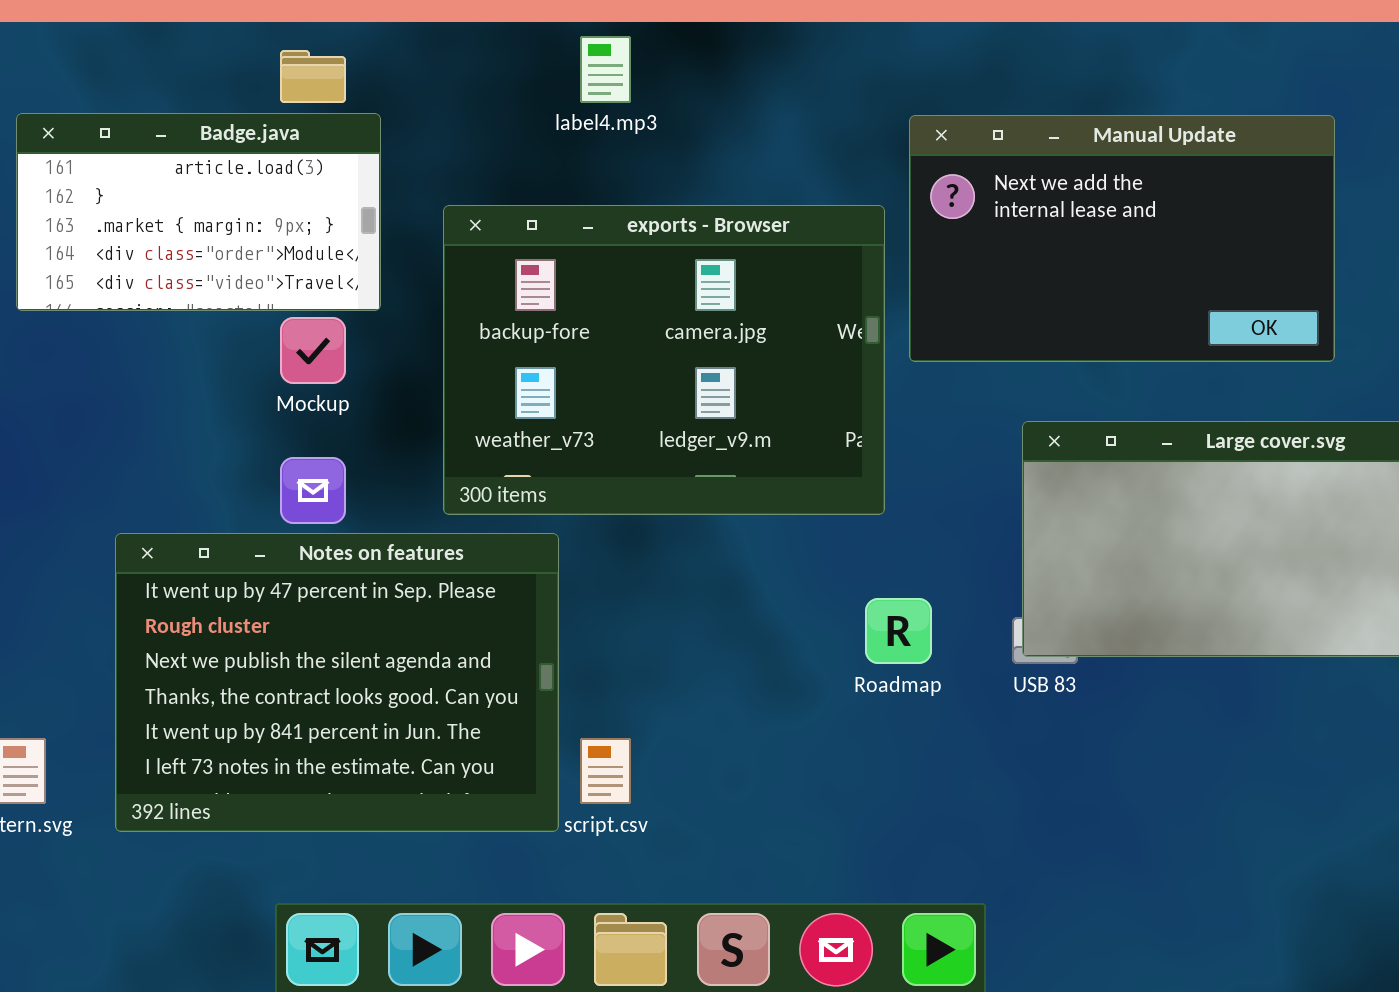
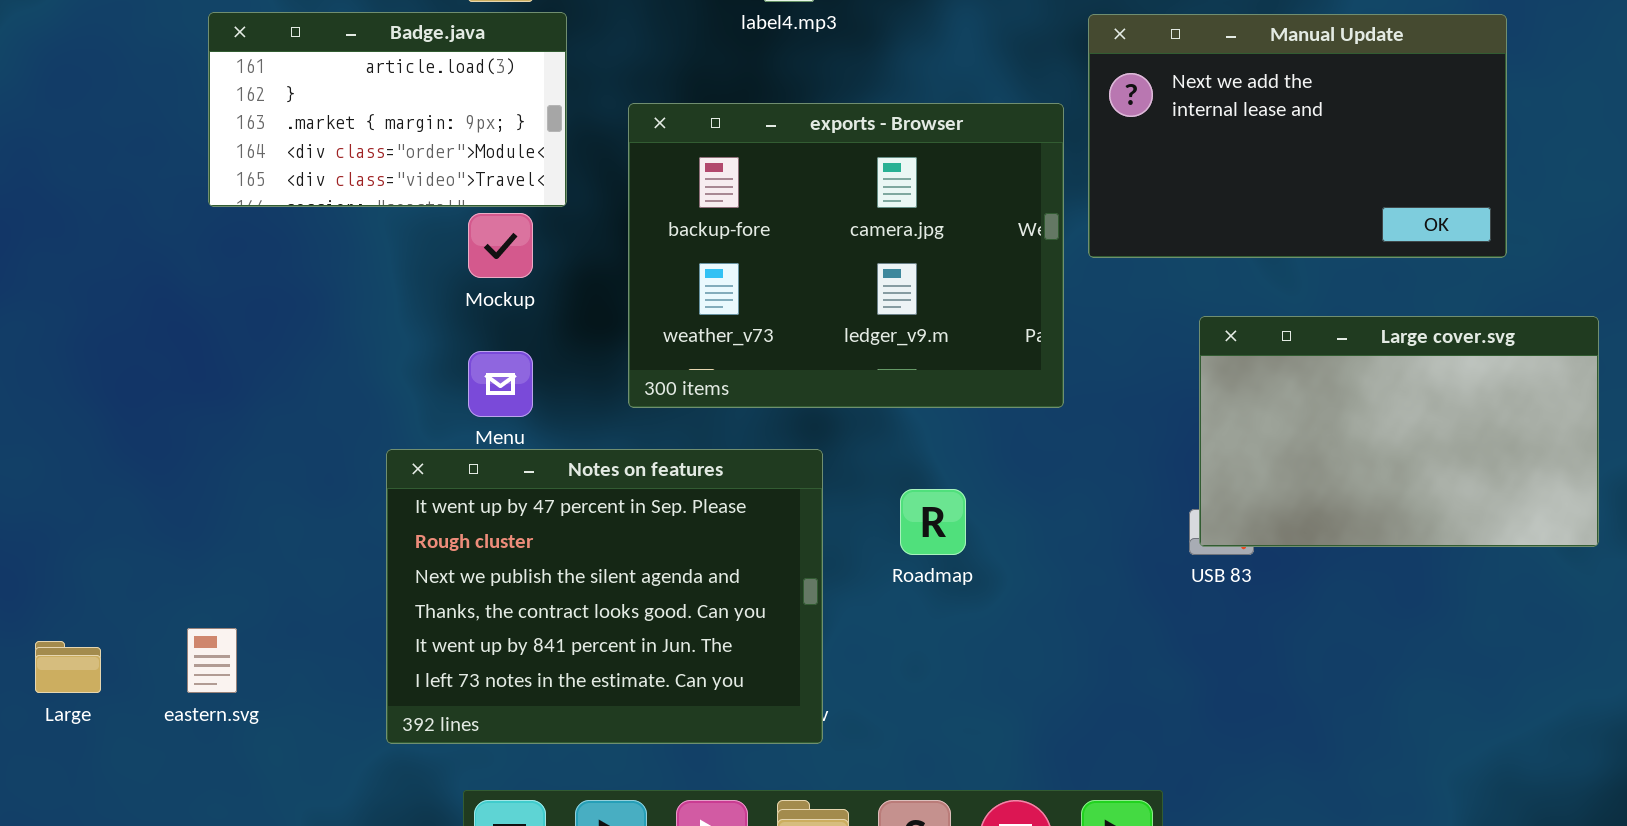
Notes on features: [115,533,559,832] -> [386,449,823,744], moved
Roadmap: [865,598,932,664] -> [900,489,966,555], moved

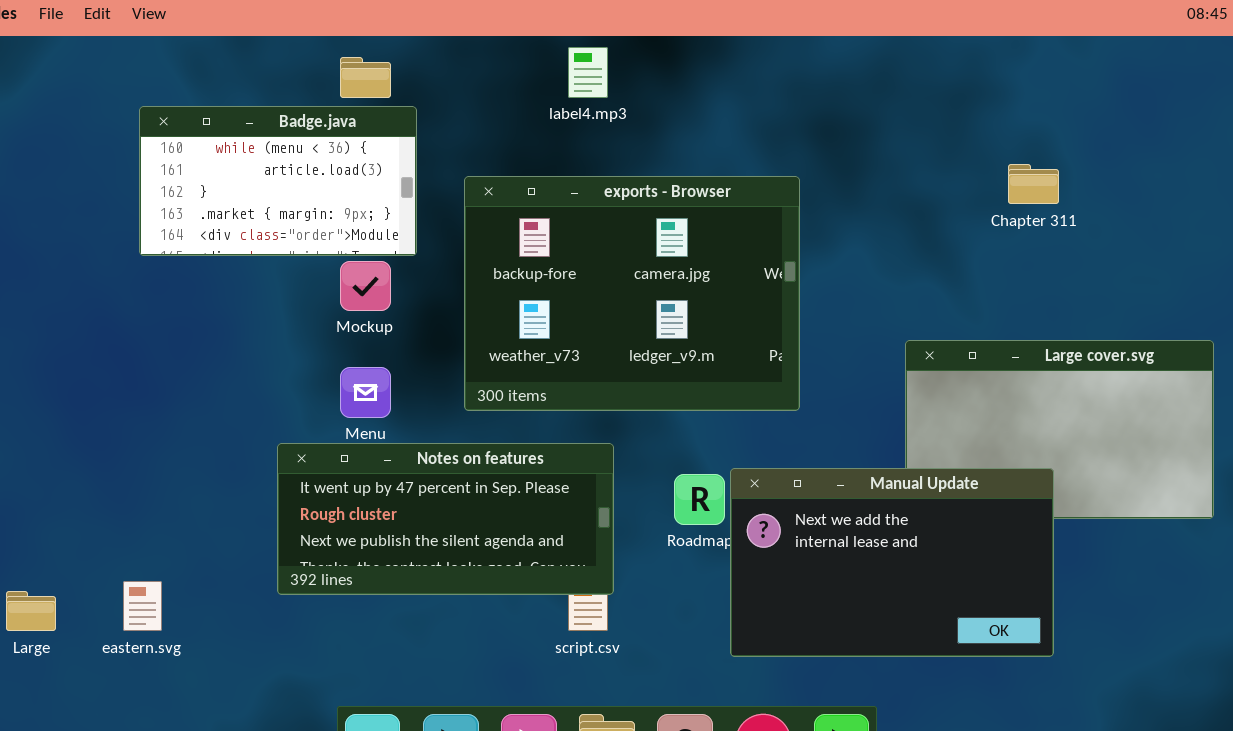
Badge.java: [208,12,567,207] -> [139,106,417,256], scrolled up 1 row
Manual Update: [1088,14,1507,258] -> [730,468,1054,657], moved
Notes on features: [386,449,823,744] -> [277,443,614,595], resized

